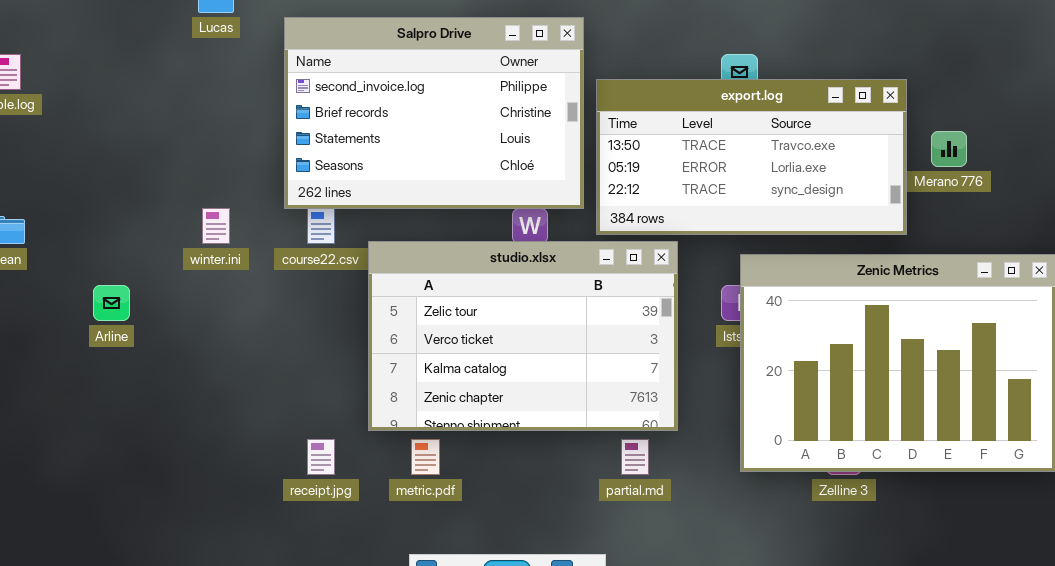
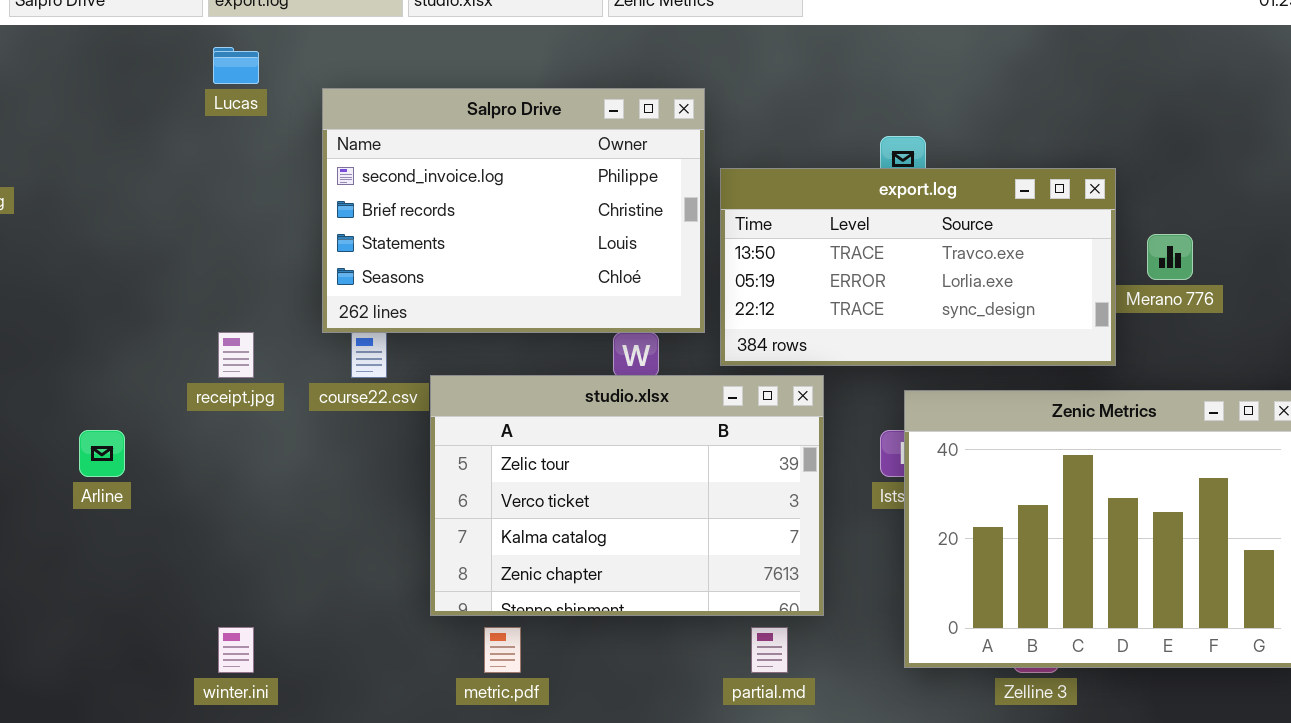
winter.ini: [202,208,230,244] -> [218,627,254,673], moved
receipt.jpg: [307,439,335,475] -> [218,332,254,378], moved

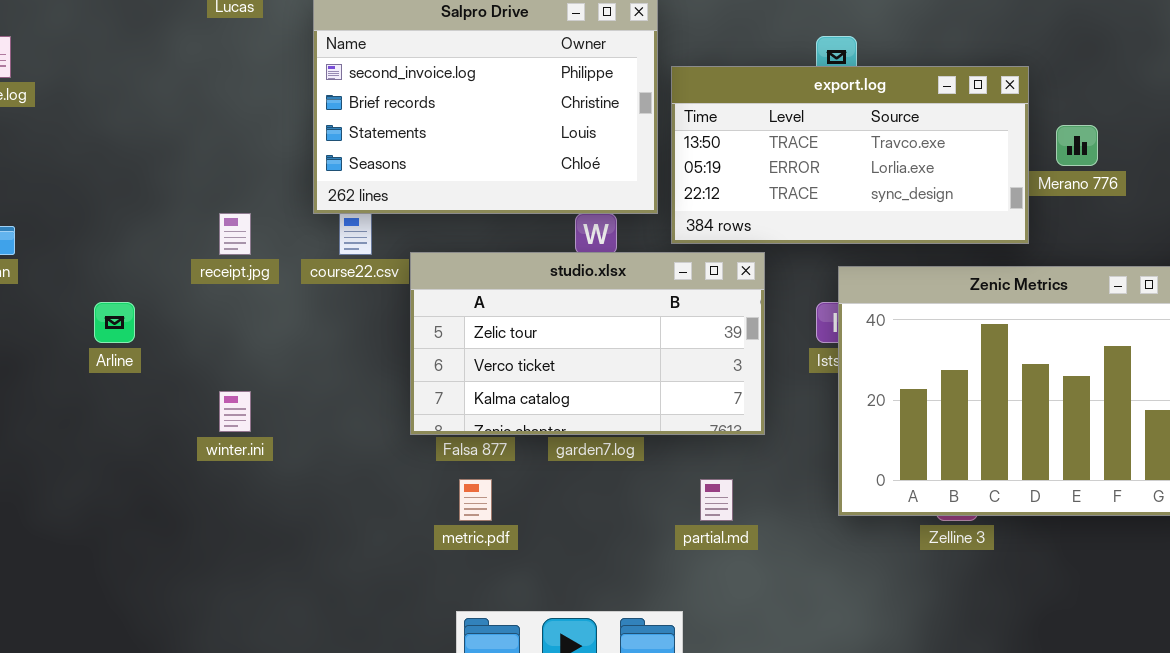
studio.xlsx: [430,375,824,616] -> [410,252,765,435], resized
winter.ini: [218,627,254,673] -> [219,391,251,432], moved

